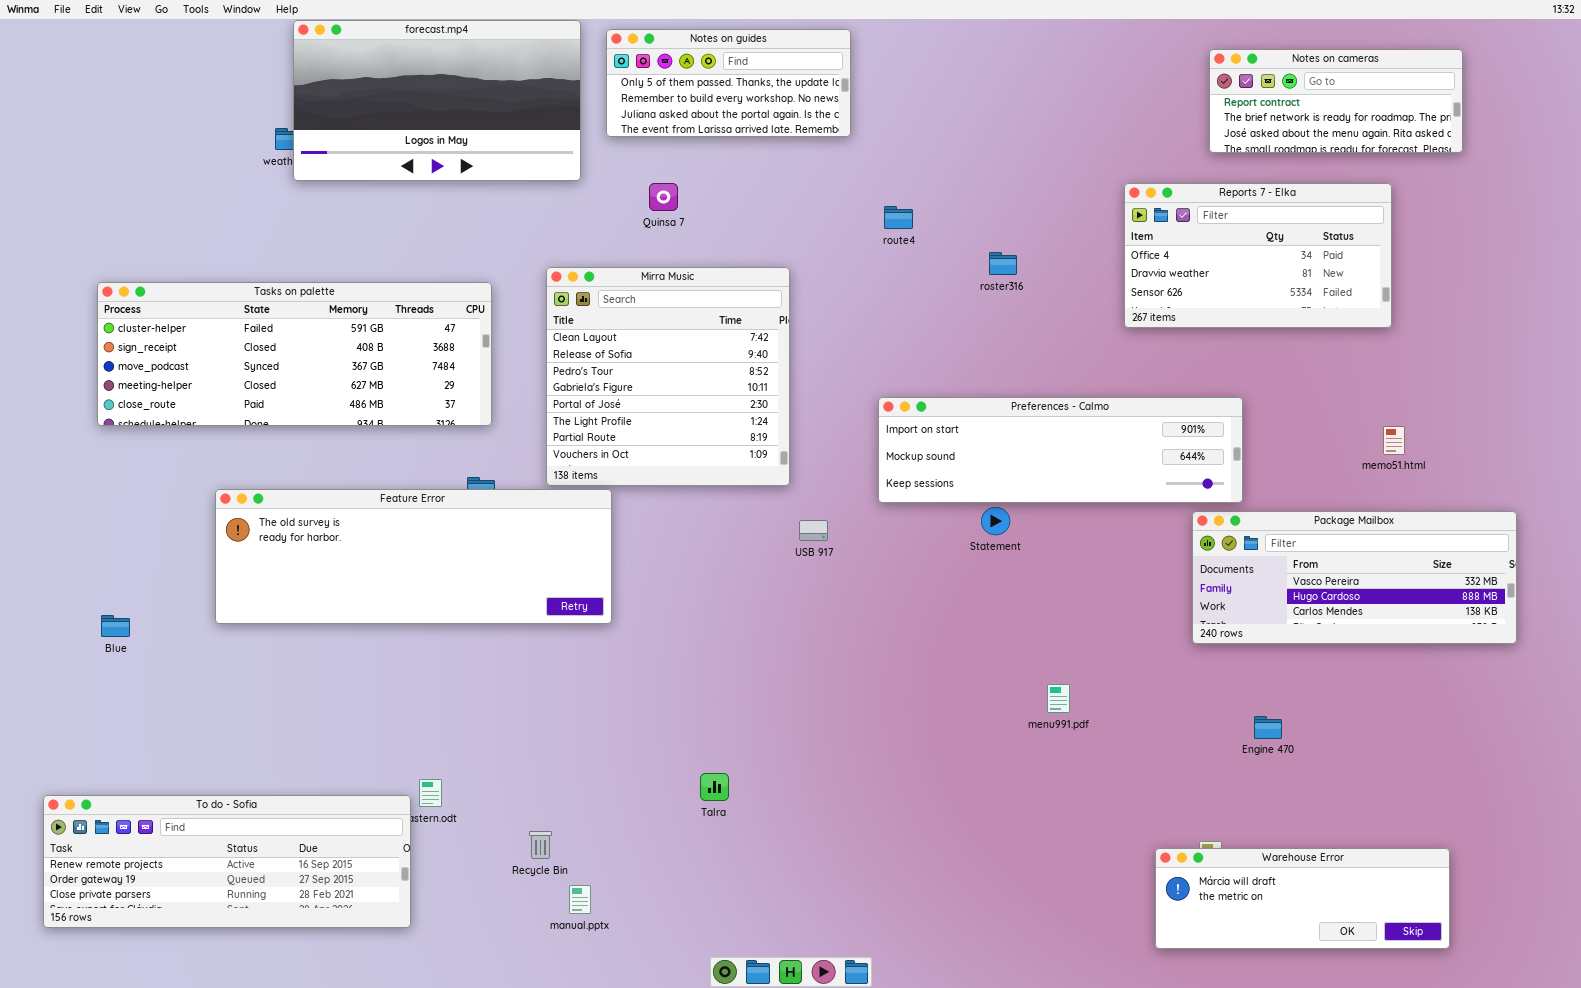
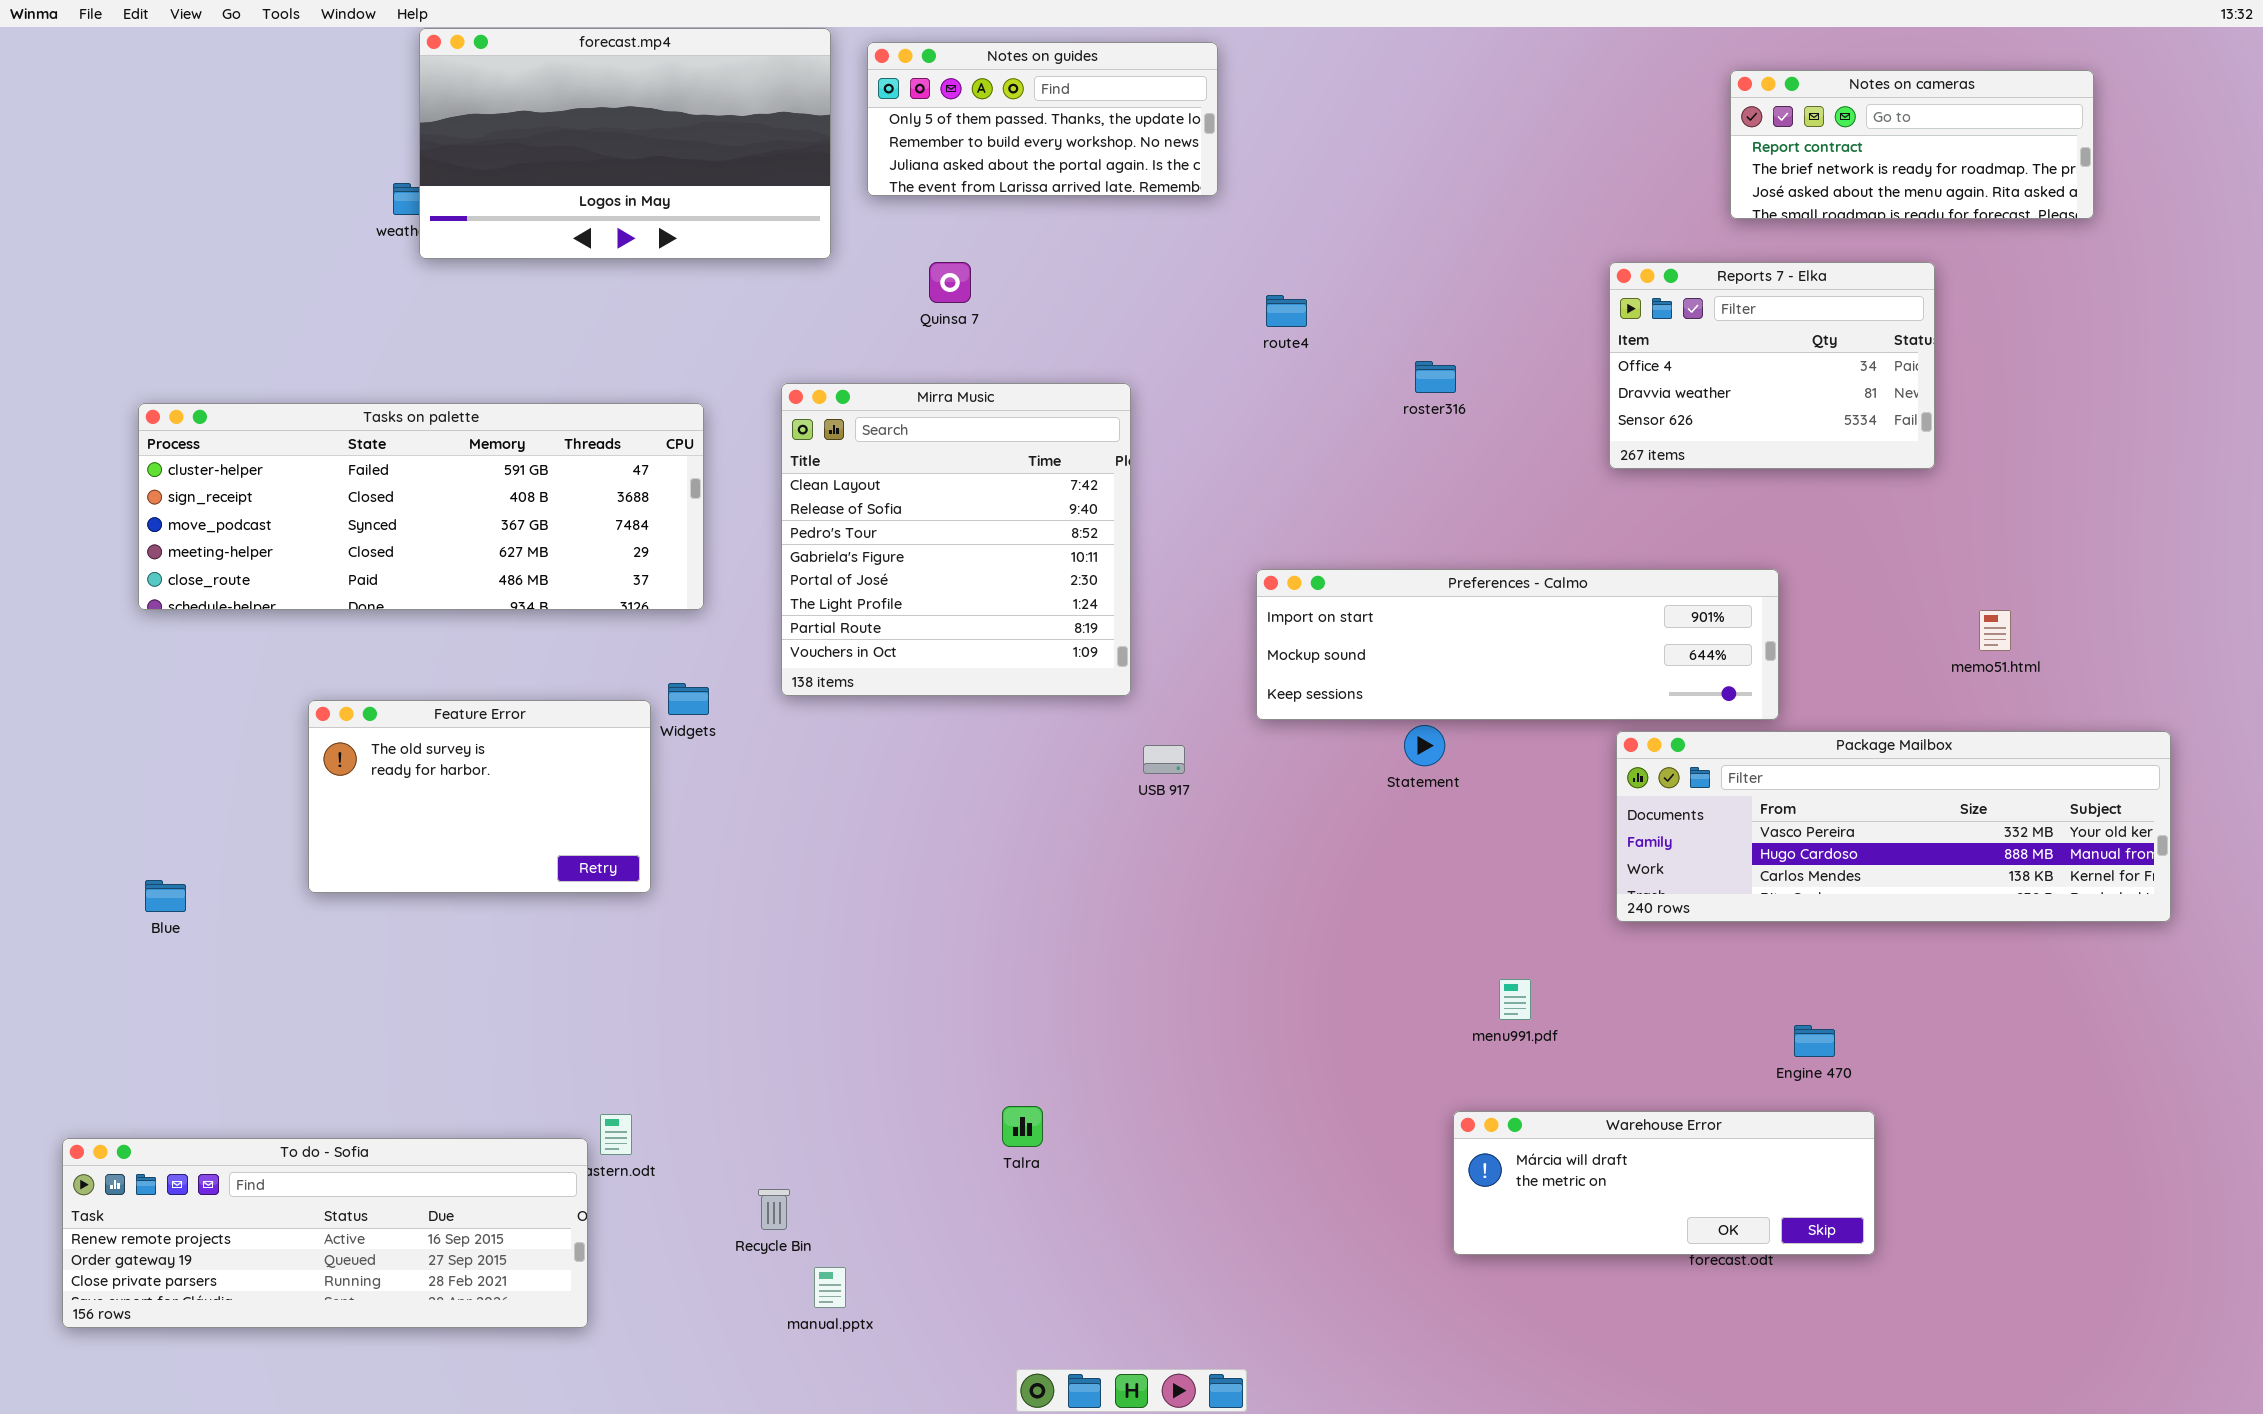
Reports 7 - Elka: [1124,183,1392,328] -> [1609,262,1935,469], resized
Feature Error: [215,489,612,624] -> [308,700,651,893], resized
Package Mailbox: [1192,511,1517,644] -> [1616,731,2171,922], resized
Warehouse Error: [1155,848,1450,949] -> [1453,1111,1875,1255], moved

